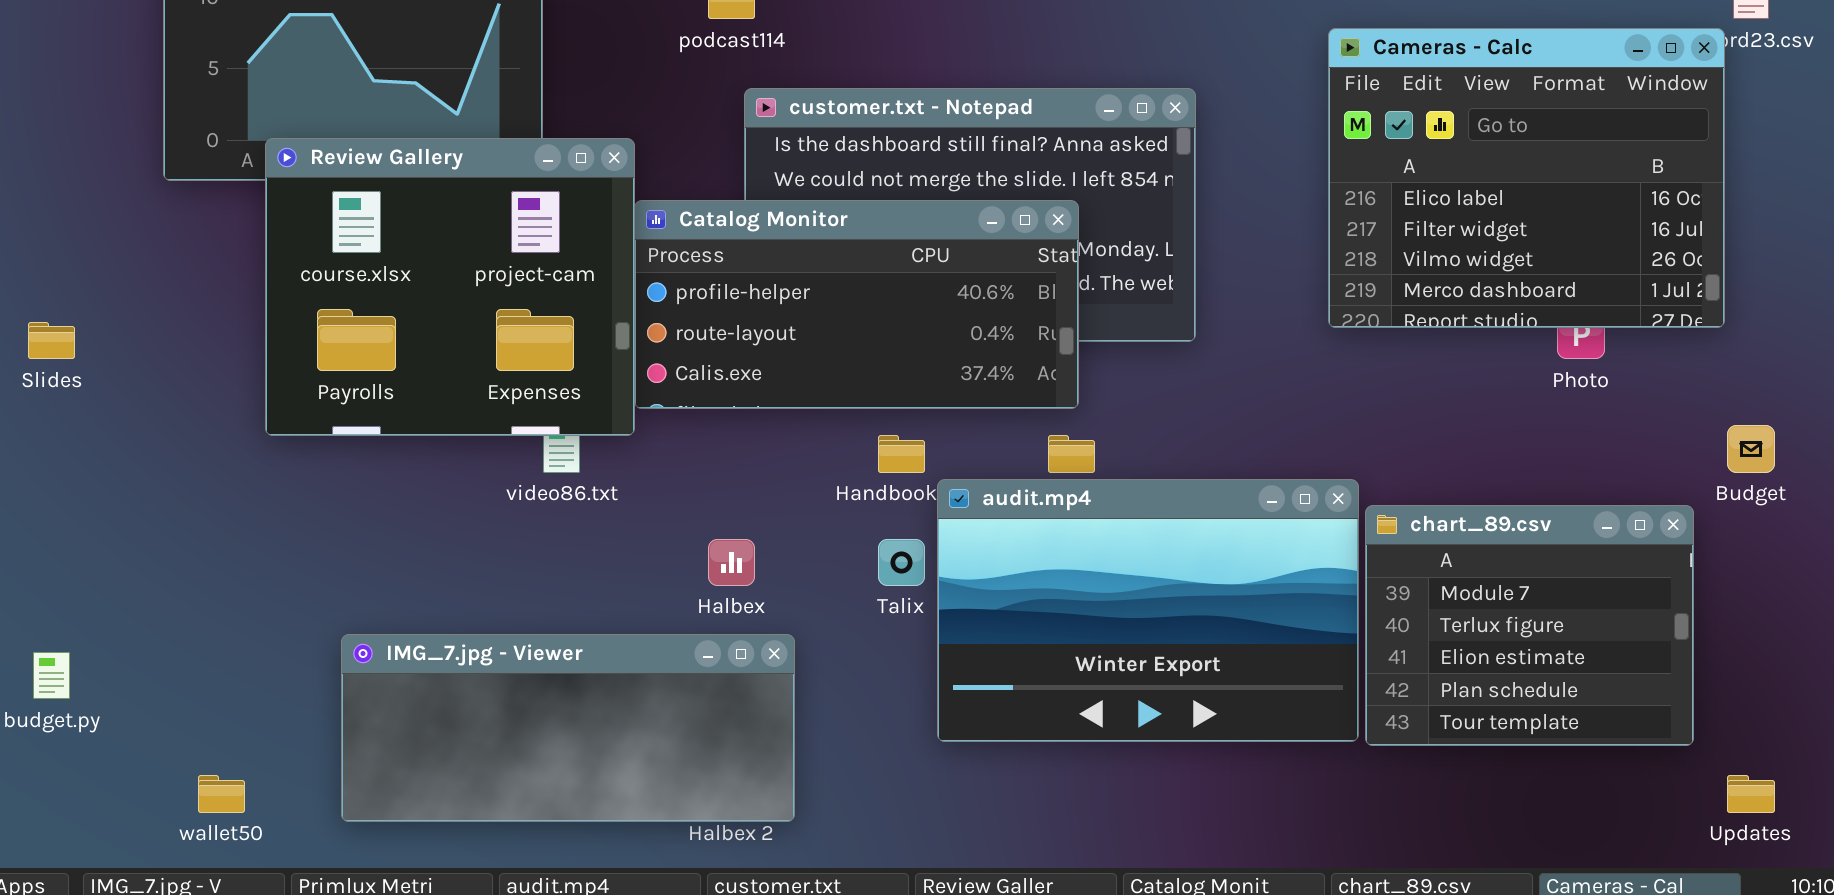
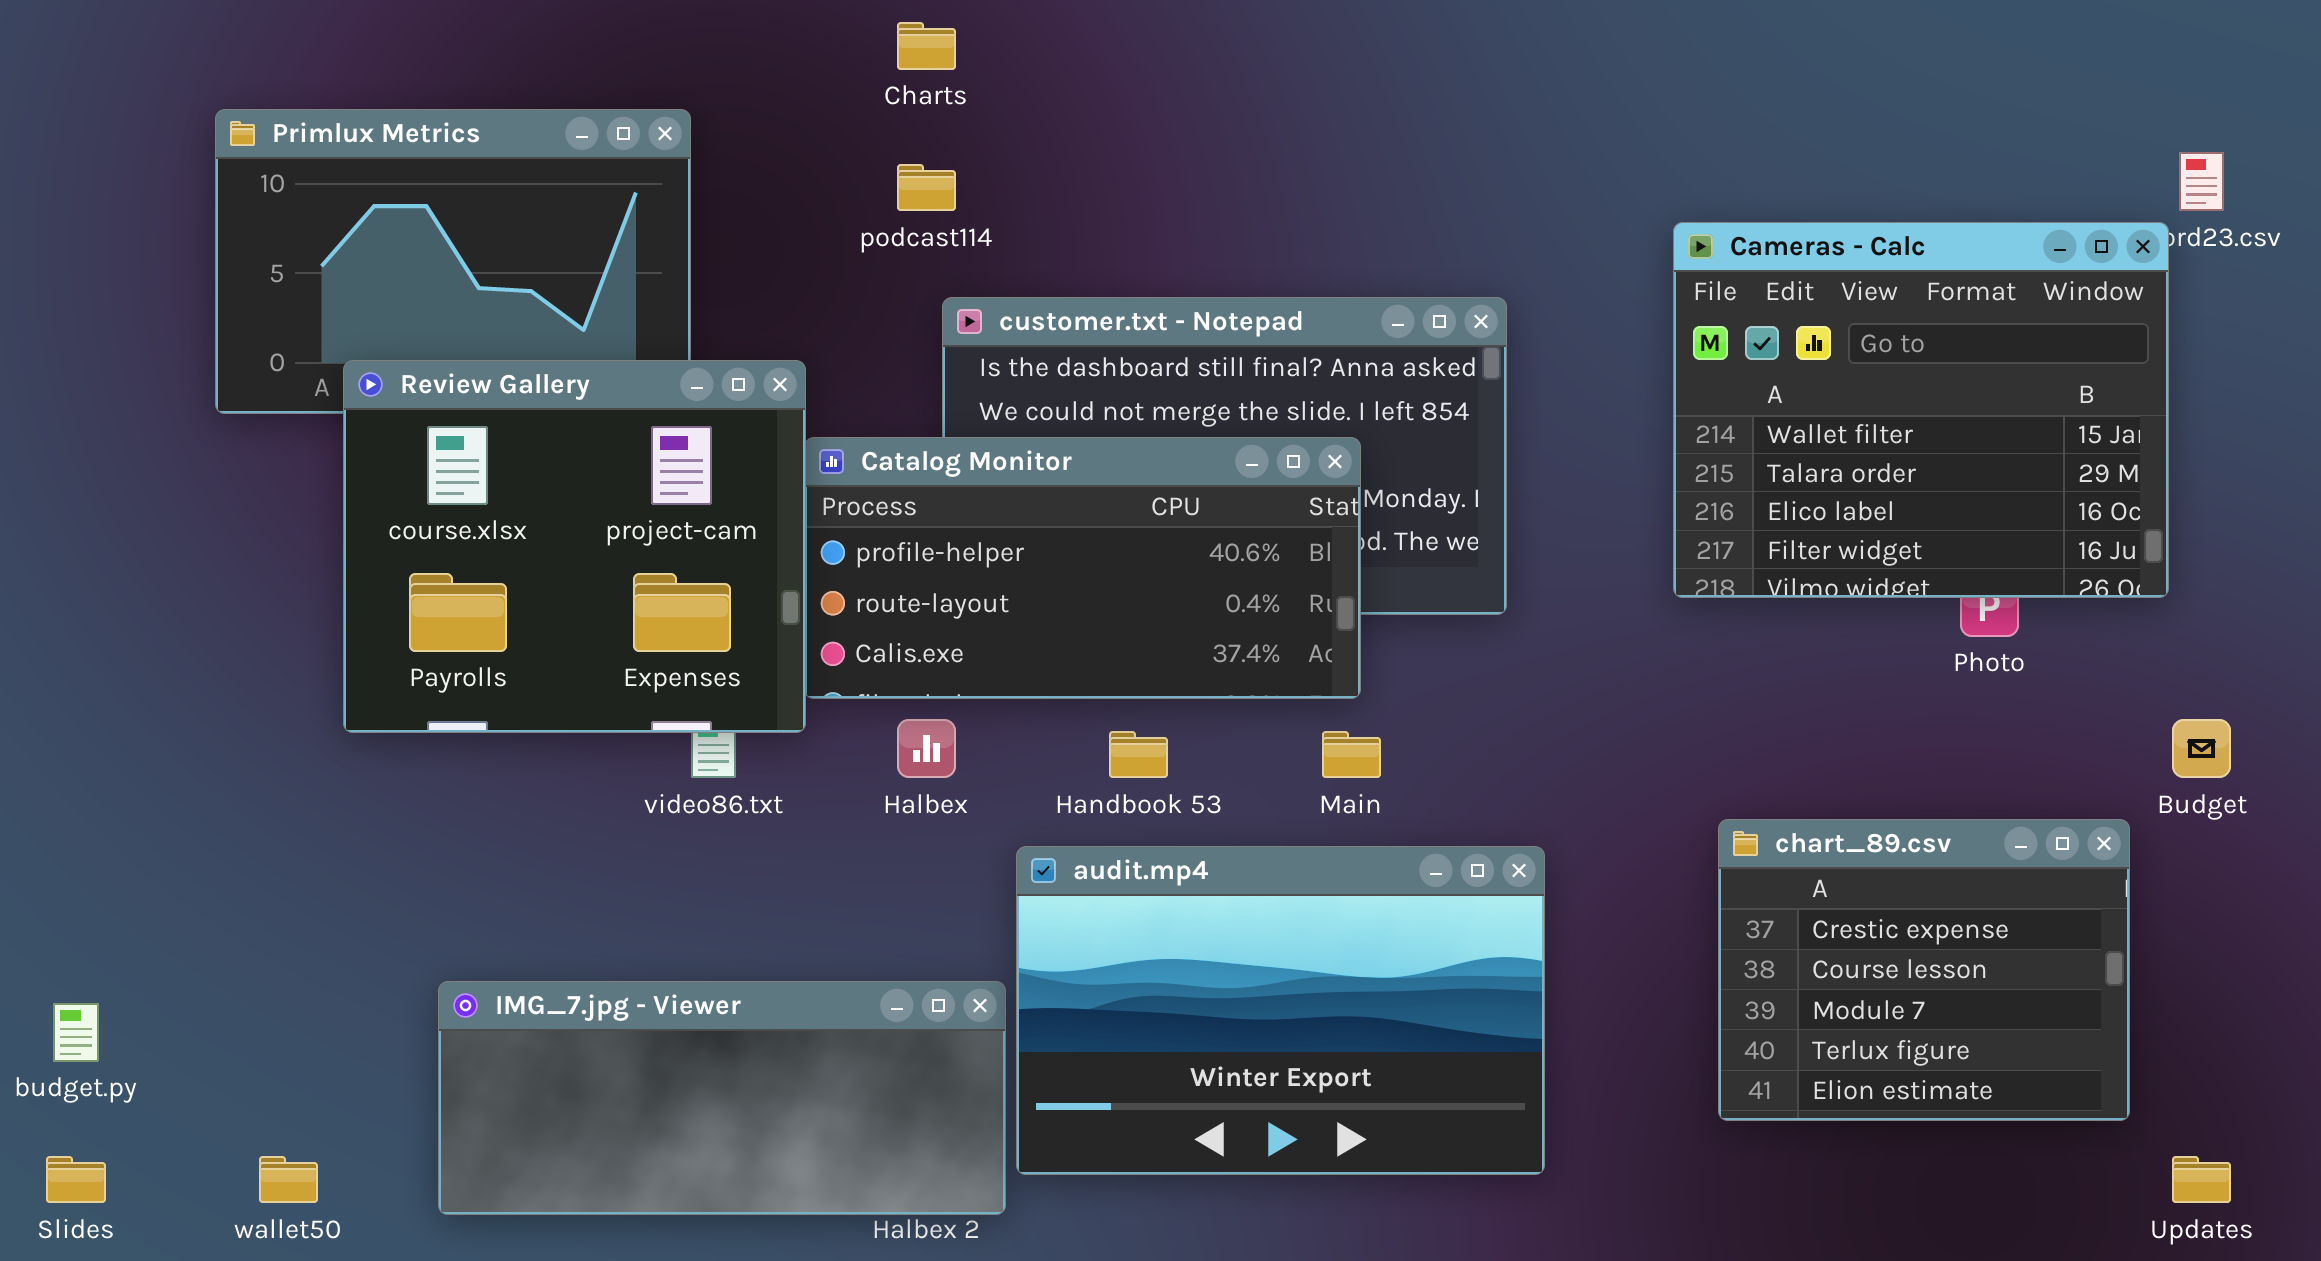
Cameras - Calc: [1328,28,1725,328] -> [1673,222,2169,598], scrolled up 2 rows
Slides: [28,322,75,359] -> [46,1156,106,1203], moved
audit.mp4: [937,479,1359,742] -> [1016,846,1545,1175], moved
chart_89.csv: [1365,505,1694,746] -> [1718,819,2130,1121], scrolled up 2 rows
Halbex: [708,539,755,586] -> [897,719,956,778], moved

